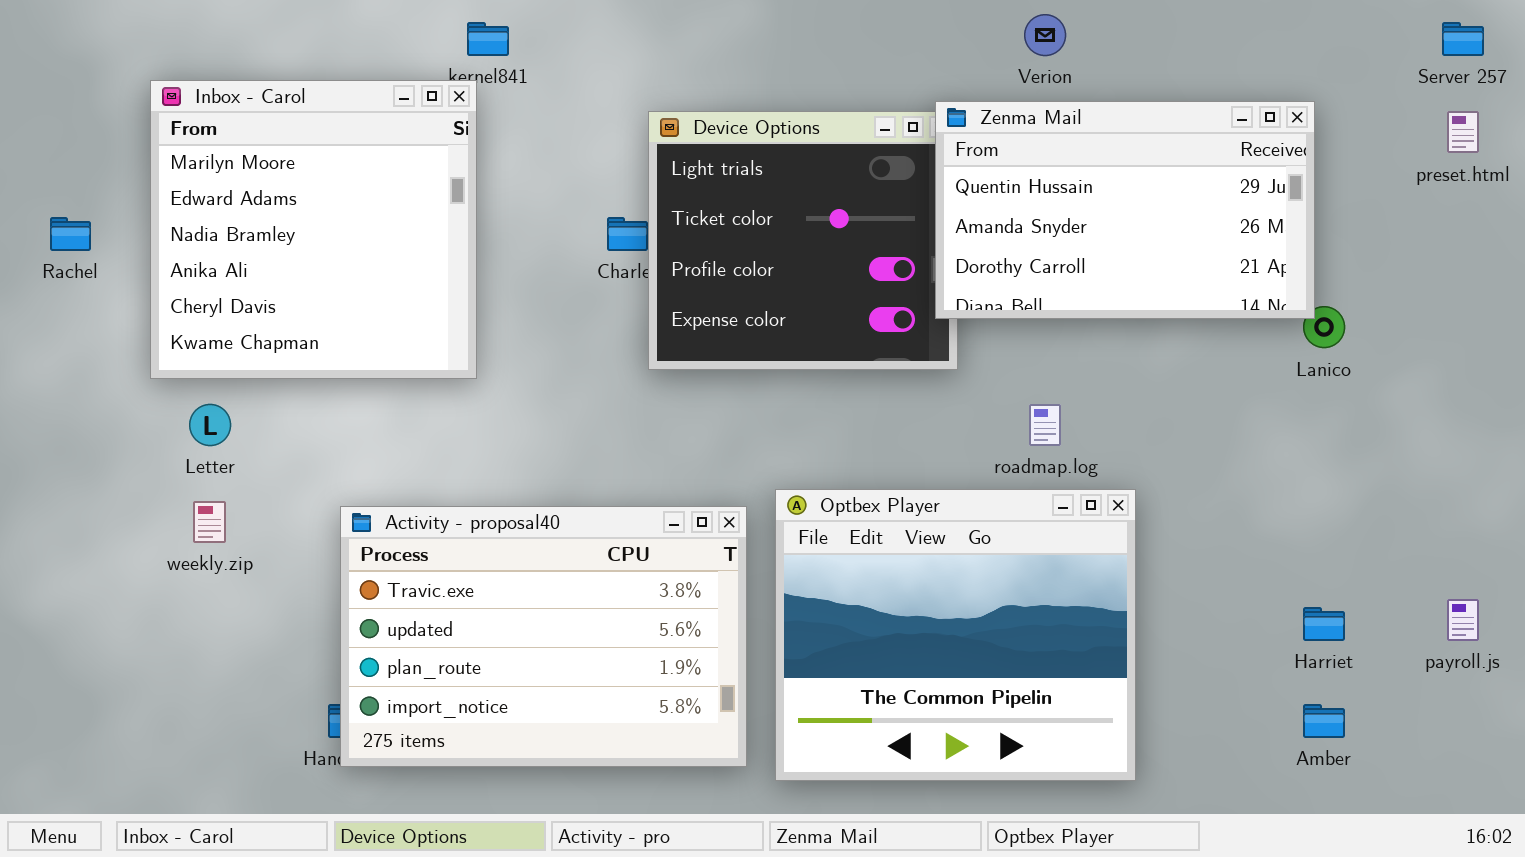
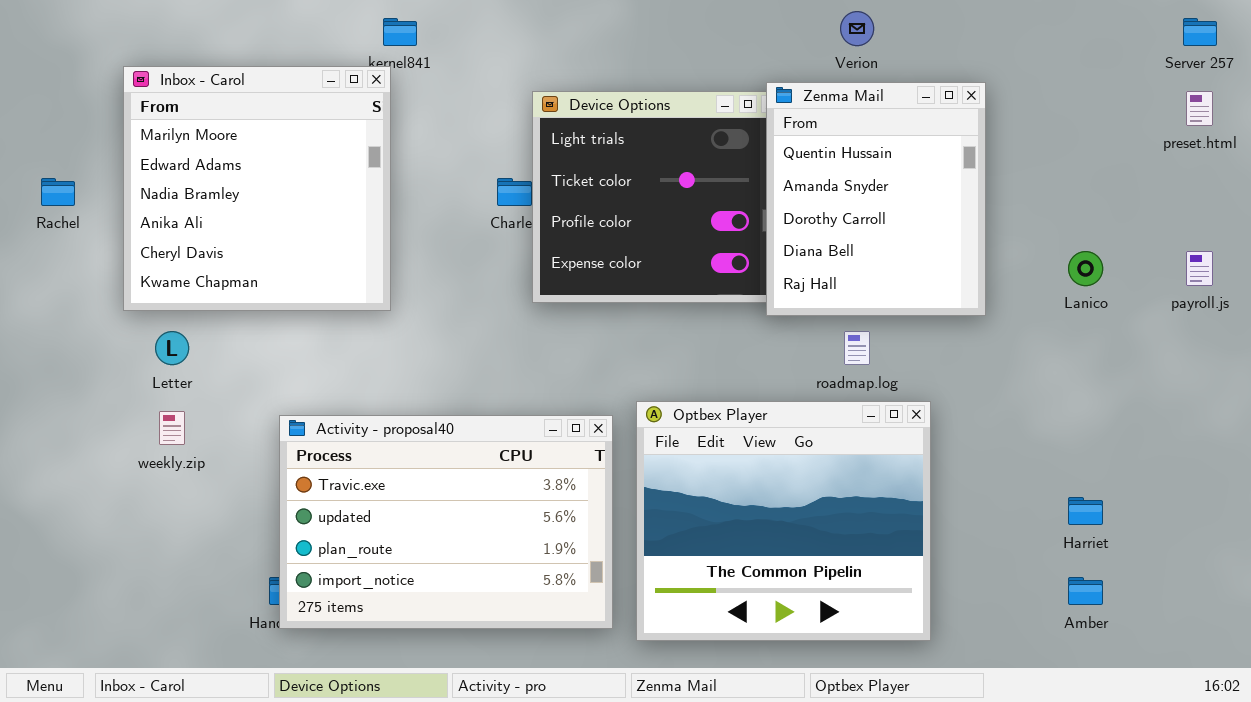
Zenma Mail: [935,101,1315,319] -> [766,82,986,316], resized
payroll.js: [1447,599,1479,641] -> [1186,251,1213,286], moved

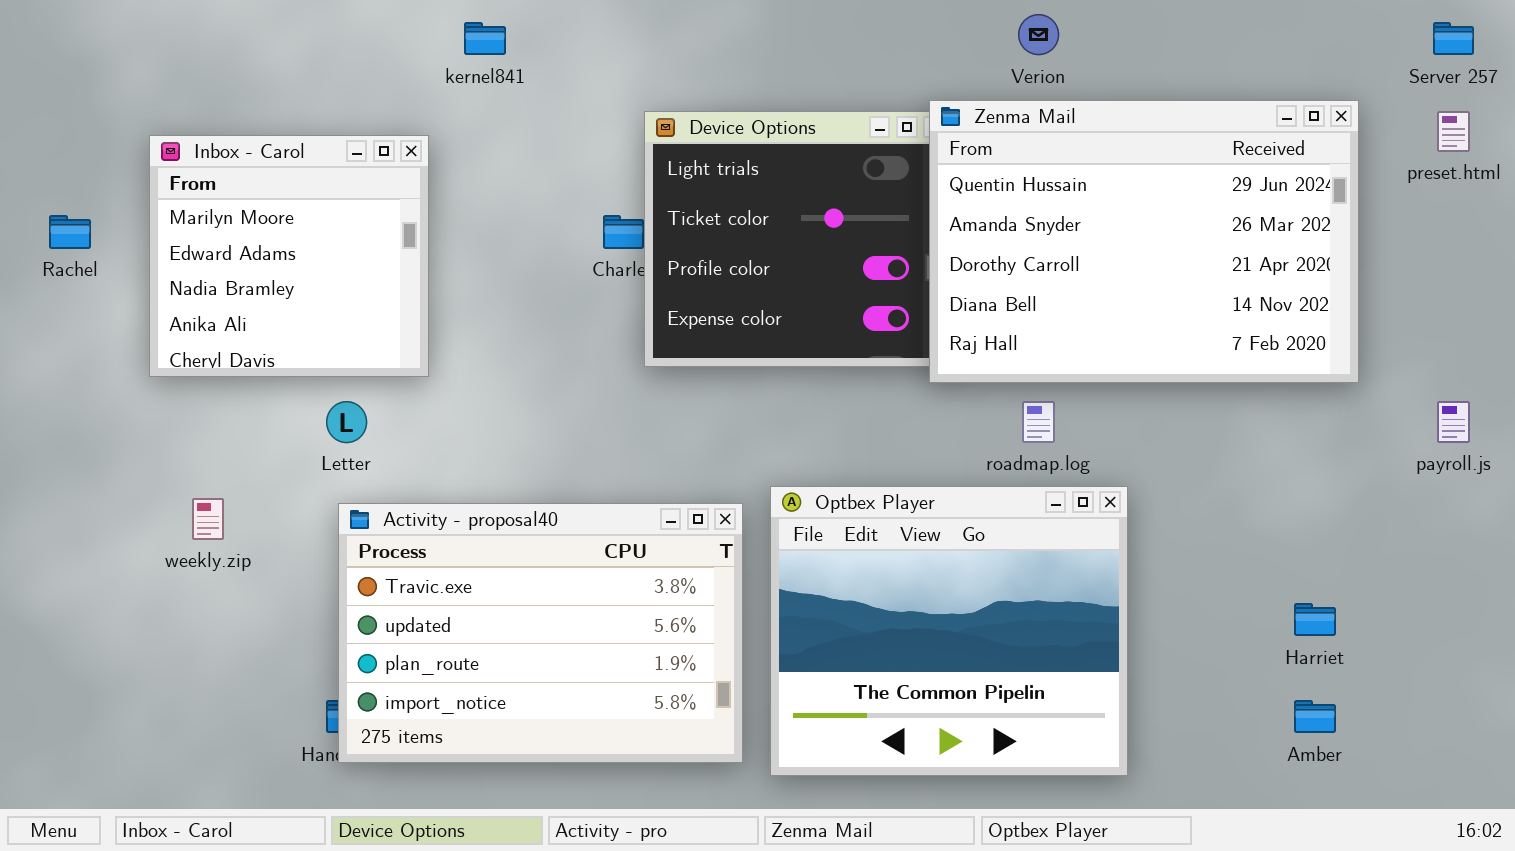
Inbox - Carol: [123,66,391,311] -> [149,135,429,377], resized
Zenma Mail: [766,82,986,316] -> [929,100,1359,383], resized
payroll.js: [1186,251,1213,286] -> [1437,401,1470,443], moved
Letter: [155,331,189,365] -> [326,401,367,443], moved

